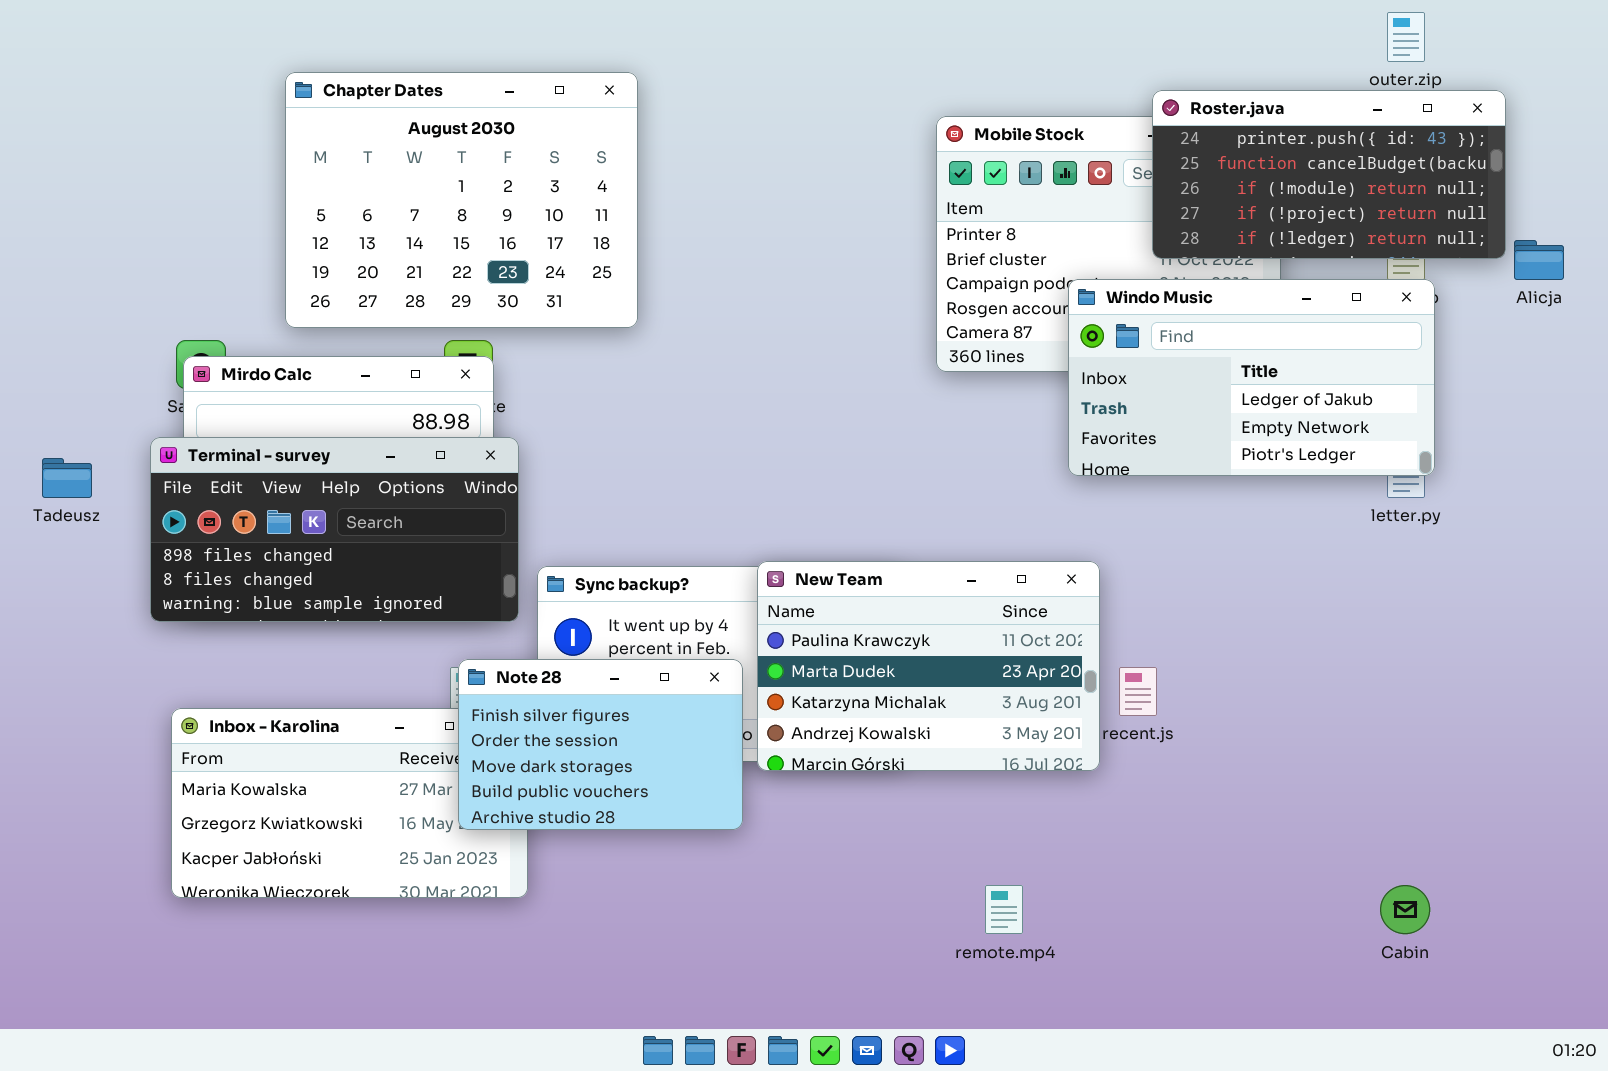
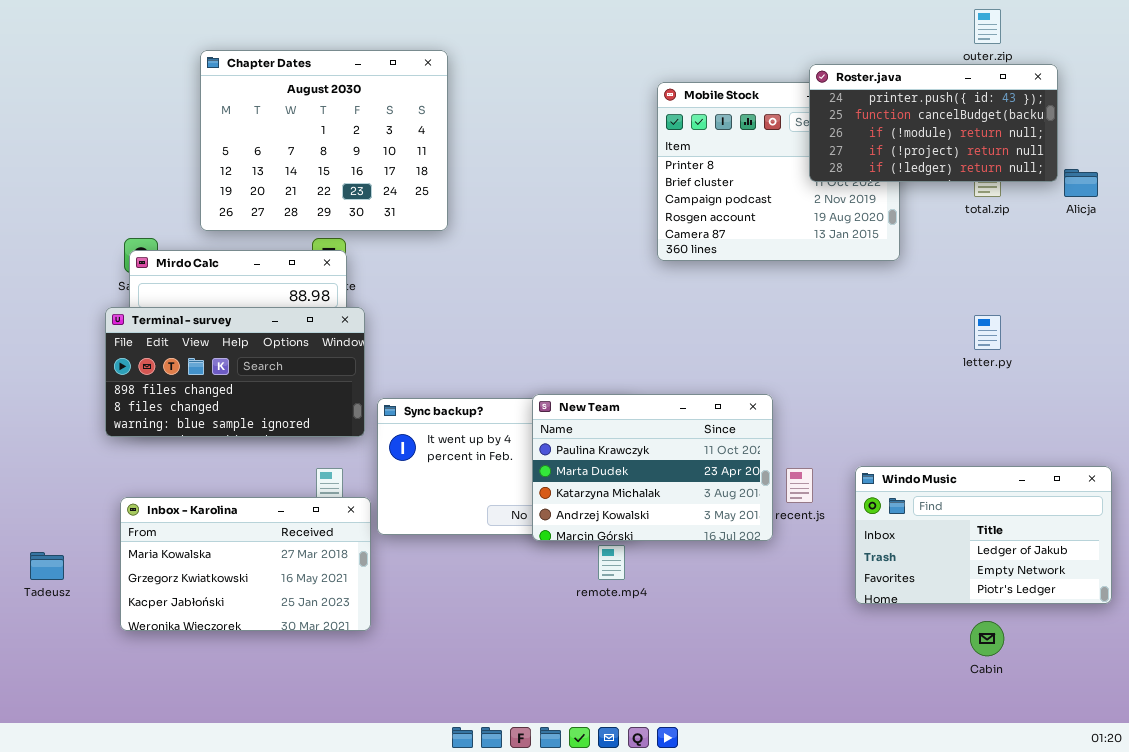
Windo Music: [1068,279,1435,476] -> [855,466,1112,604], moved
Tadeusz: [42,458,92,498] -> [30,552,64,580], moved
Note 28: [458,659,743,830] -> none, closed
remote.mp4: [985,885,1023,934] -> [598,545,625,580], moved

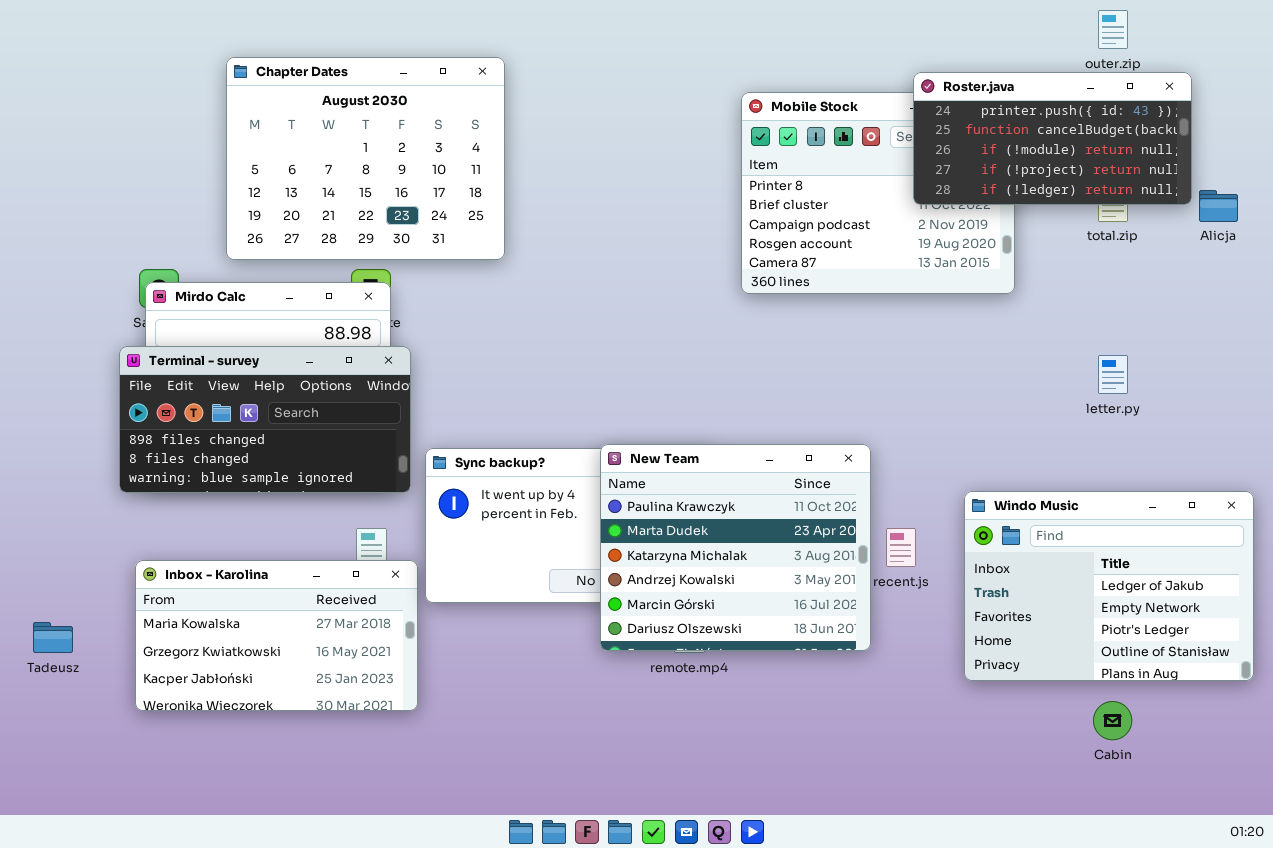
New Team: [532,394,773,541] -> [600,444,871,651], resized
Windo Music: [855,466,1112,604] -> [964,491,1254,681], resized

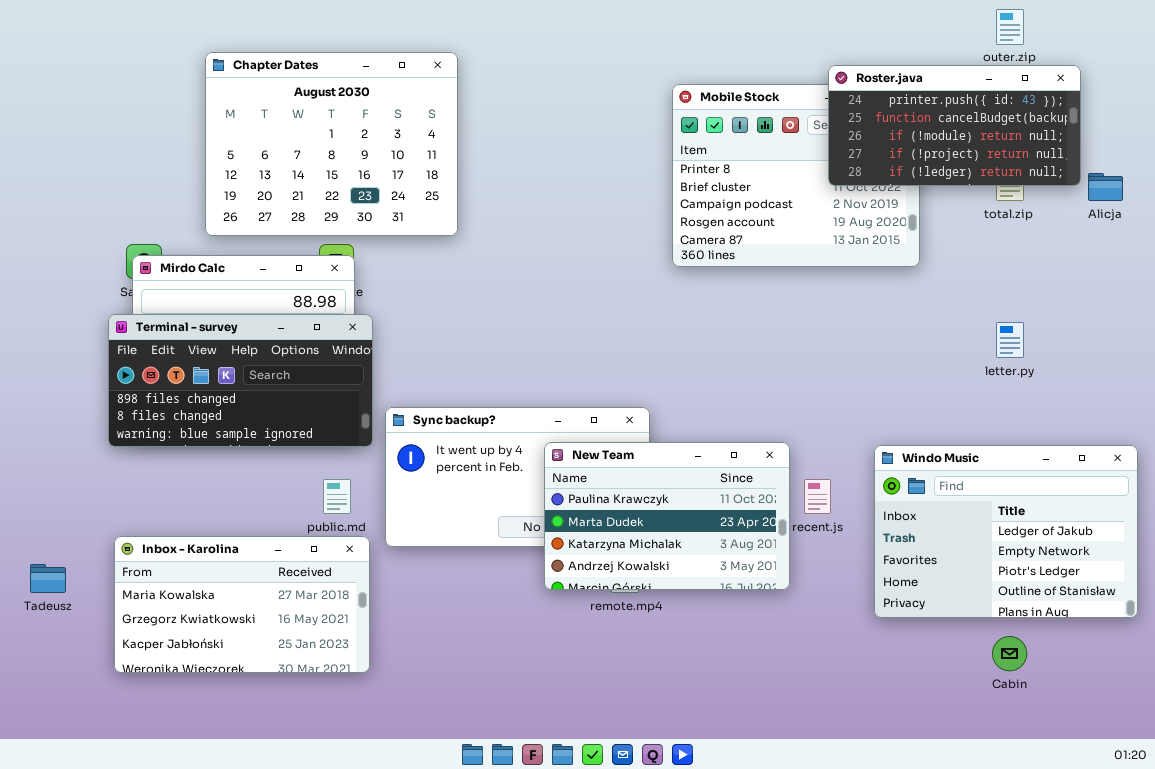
New Team: [600,444,871,651] -> [544,442,790,590], resized
Inbox - Karolina: [135,560,418,711] -> [114,536,370,673], moved

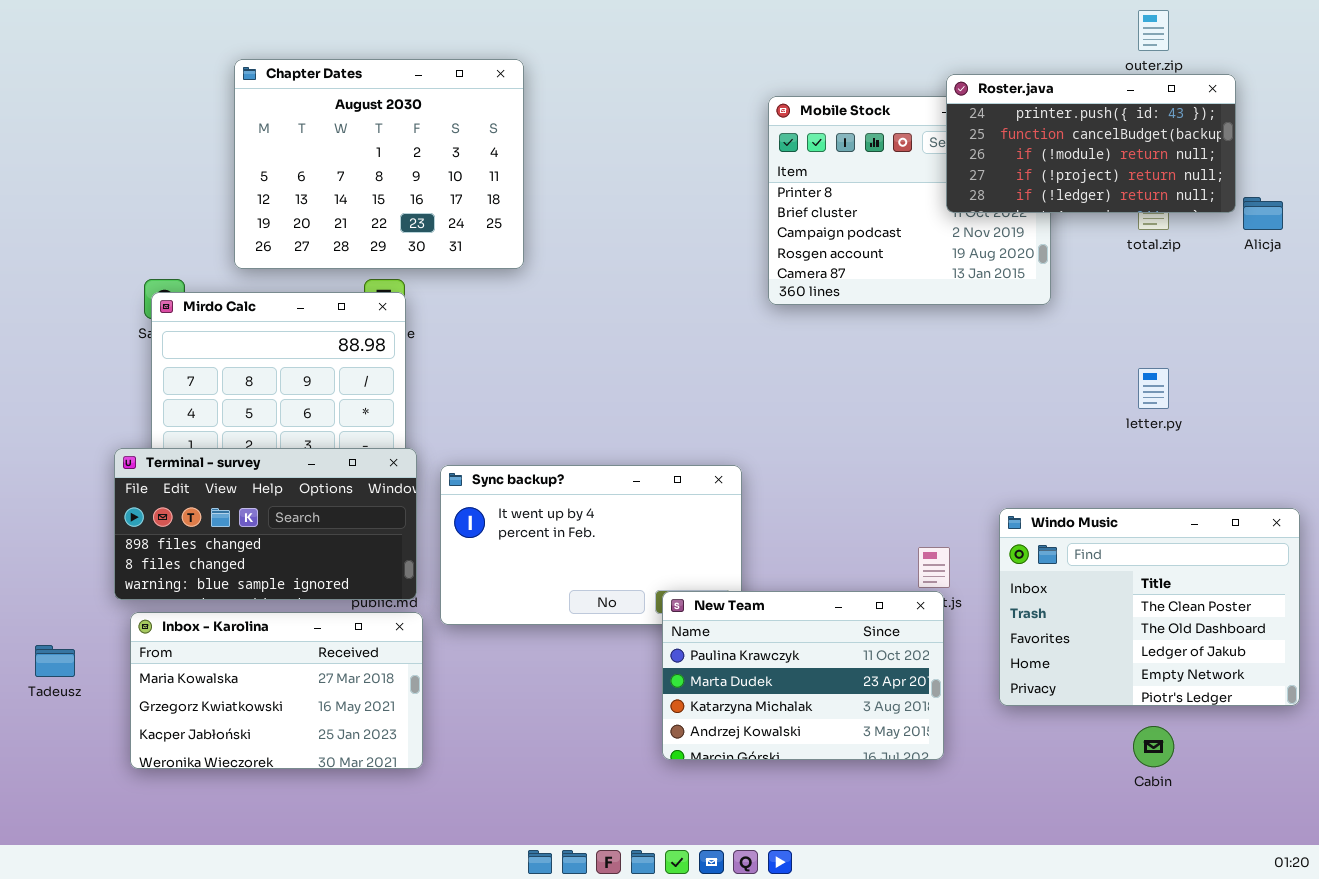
Terminal - survey: [108,314,373,447] -> [114,448,417,600], moved
New Team: [544,442,790,590] -> [662,591,944,760], moved
Windo Music: [874,445,1138,618] -> [999,508,1300,706], scrolled up 2 rows

